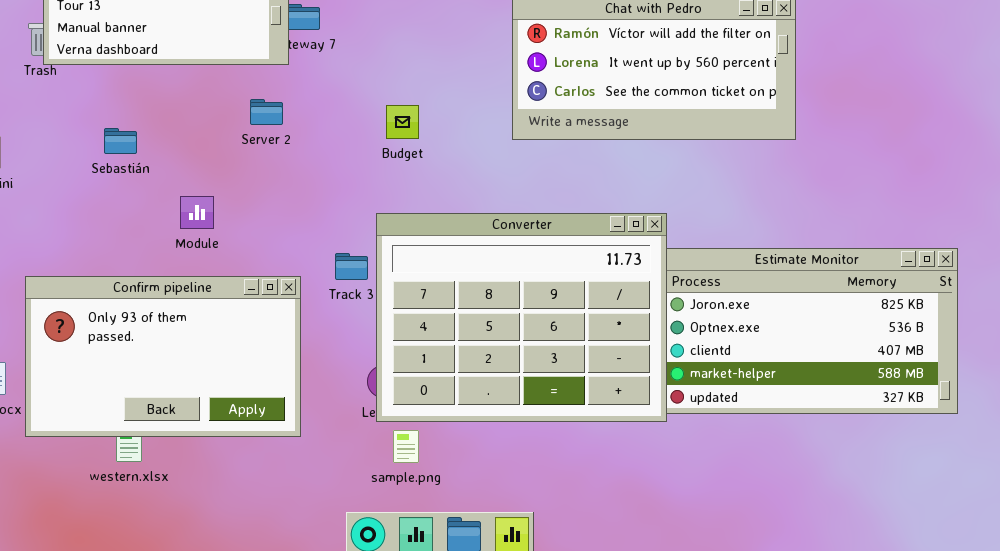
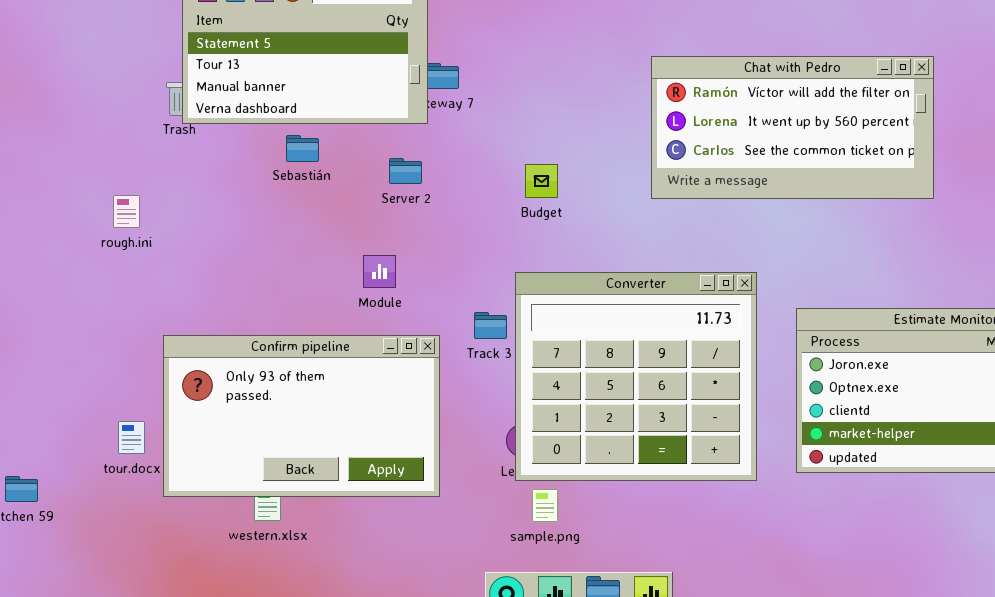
Sebastián: [104,128,137,154] -> [286,135,319,162], moved
Module: [180,196,214,229] -> [363,255,396,288], moved
Converter: [376,213,667,422] -> [515,272,757,481], resized

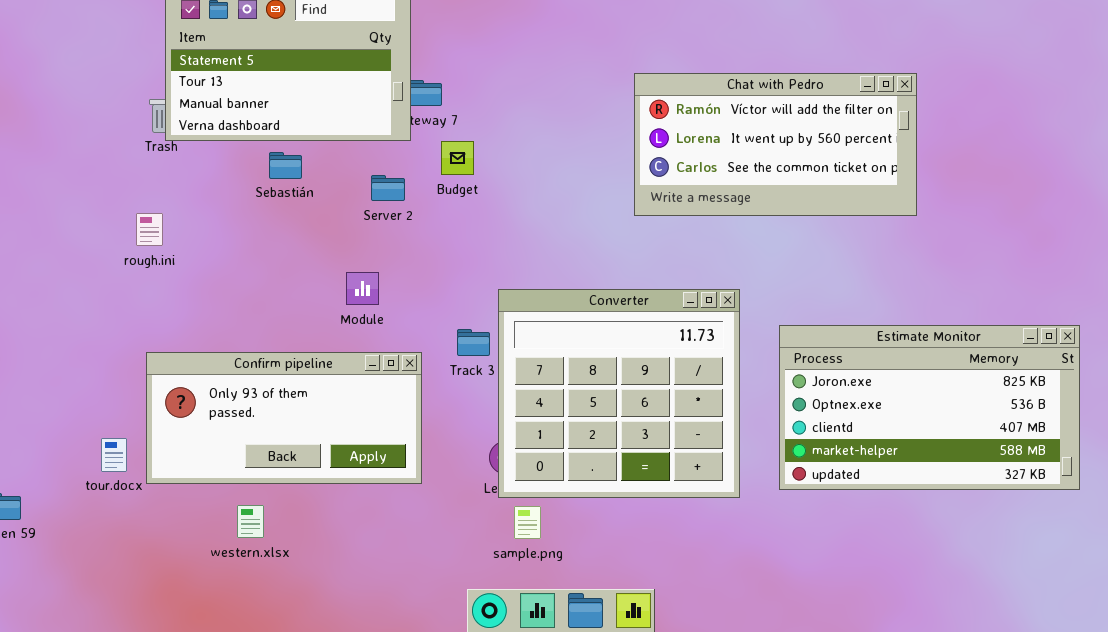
Budget: [525,164,558,198] -> [441,141,474,175], moved
rough.ini: [113,195,140,228] -> [136,213,163,246], moved
Confirm pipeline: [163,335,440,497] -> [146,352,422,484], resized

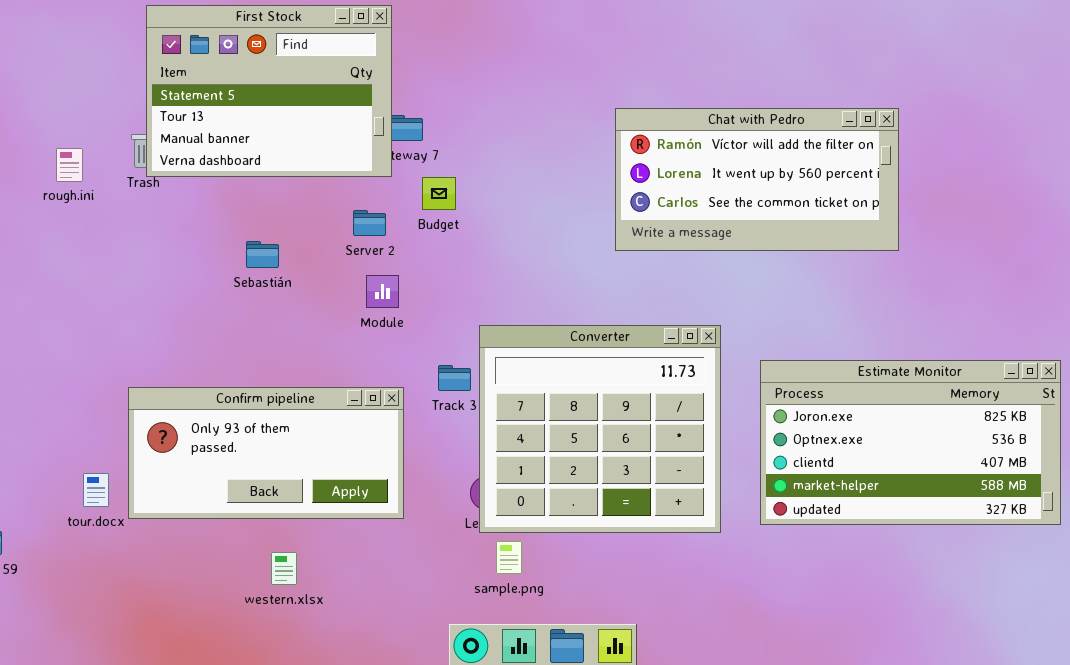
Sebastián: [269,152,302,179] -> [246,241,279,268], moved
rough.ini: [136,213,163,246] -> [56,148,83,182], moved
Module: [346,272,379,305] -> [366,275,399,308], moved
western.xlsx: [237,505,264,538] -> [271,552,297,585], moved

